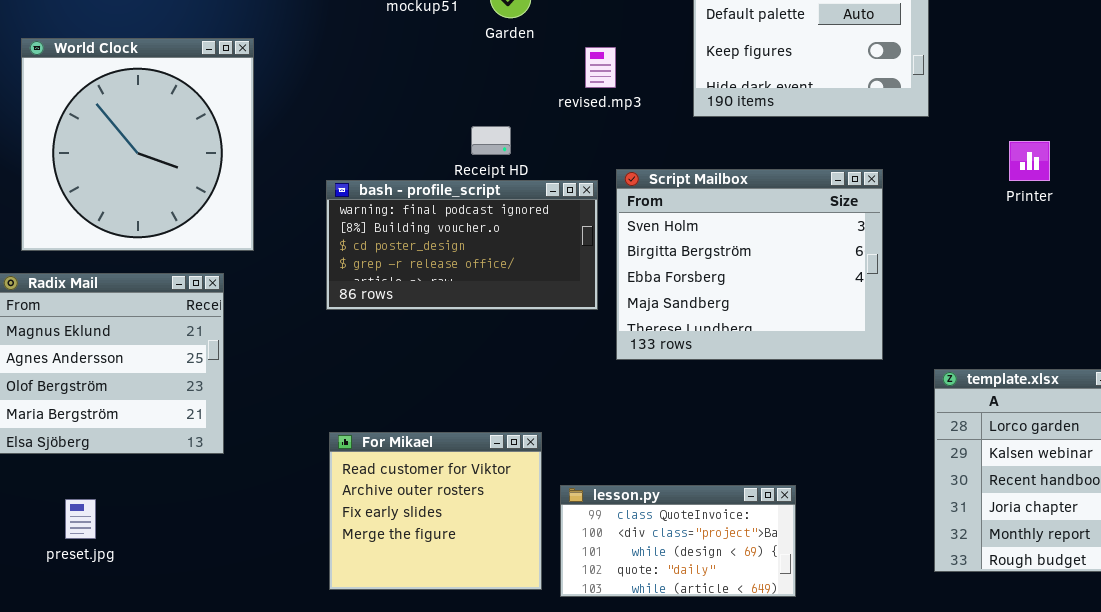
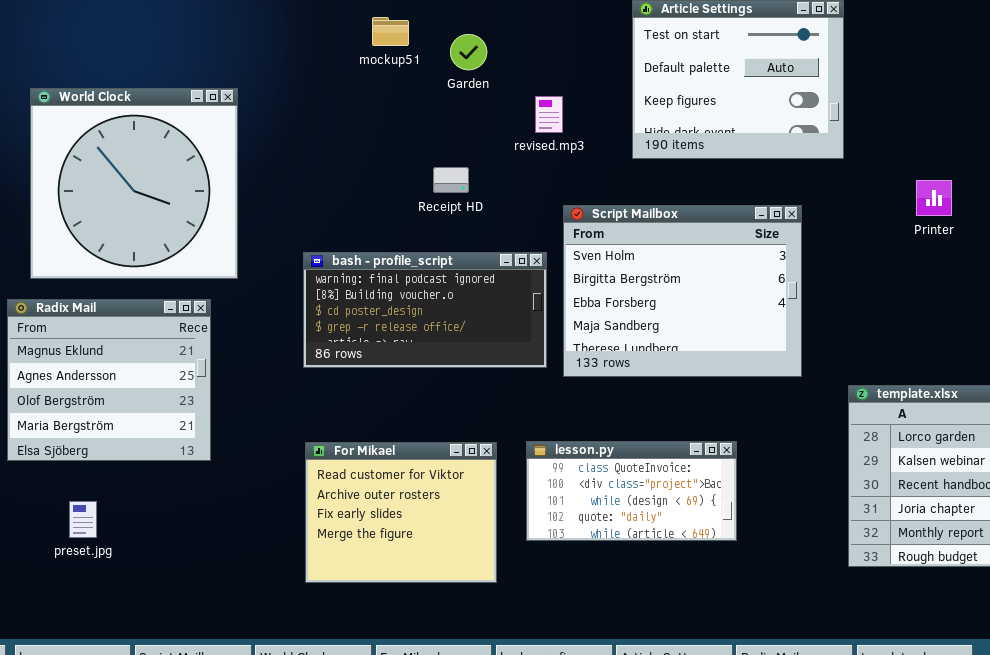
bash - profile_script: [326,180,598,310] -> [303,252,547,368], moved
lesson.py: [560,485,796,597] -> [526,441,737,541], moved

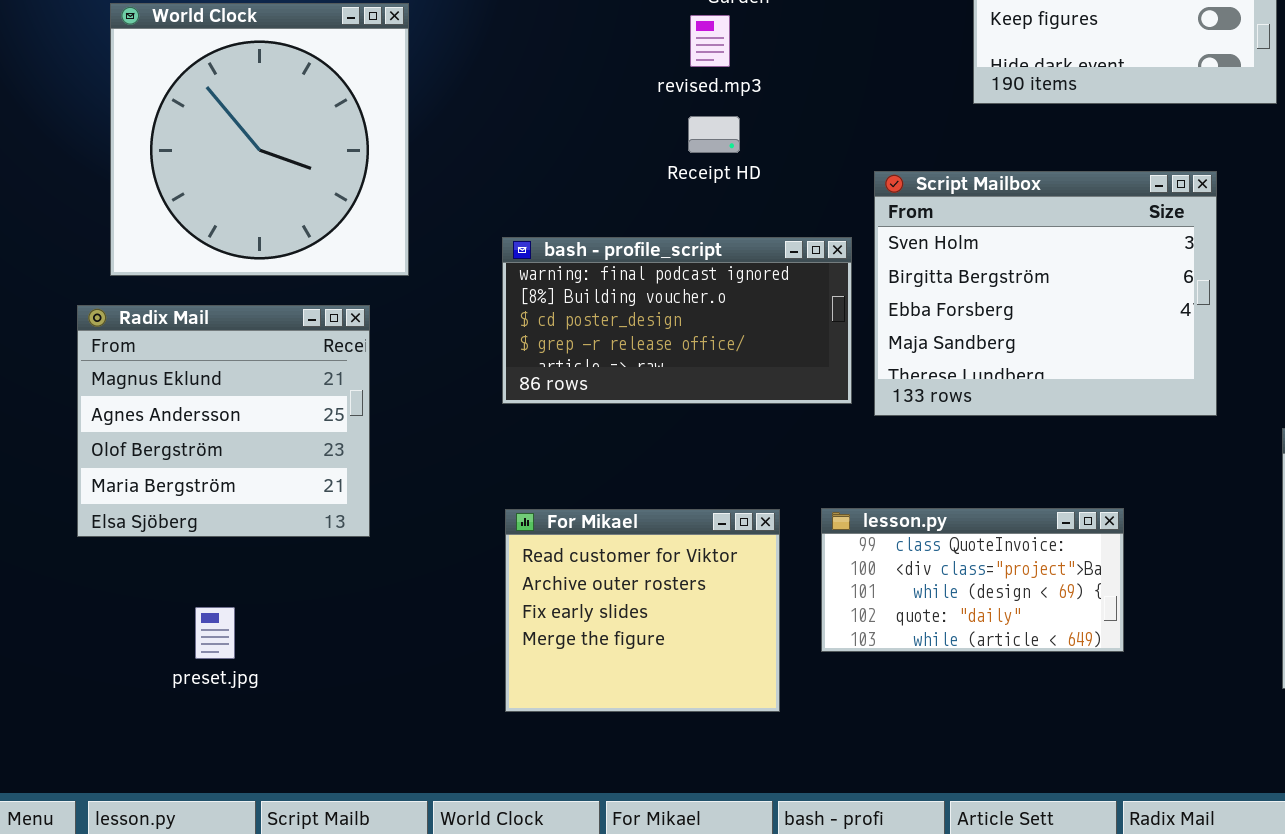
revised.mp3: [535,96,563,133] -> [690,15,730,67], moved
preset.jpg: [69,501,97,538] -> [195,607,235,659], moved

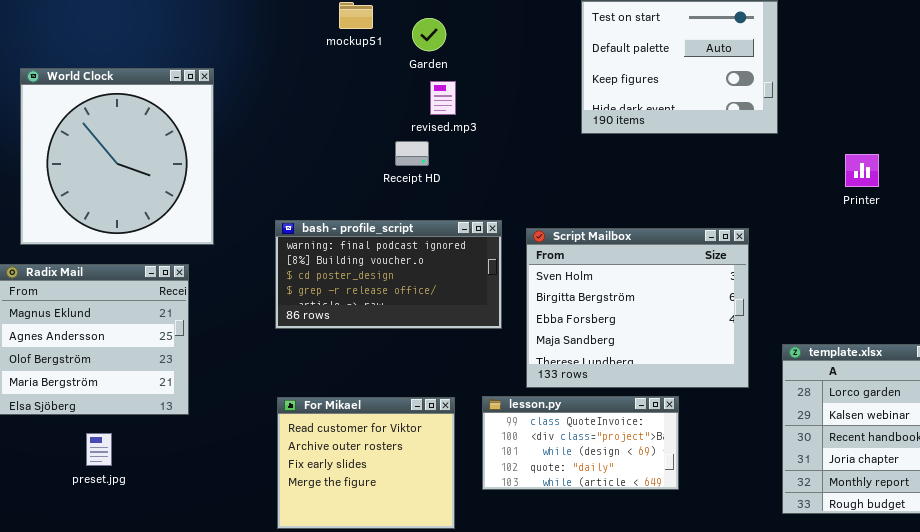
revised.mp3: [690,15,730,67] -> [430,81,456,115], moved
Script Mailbox: [874,171,1217,416] -> [526,228,749,388], moved
preset.jpg: [195,607,235,659] -> [86,433,112,466], moved

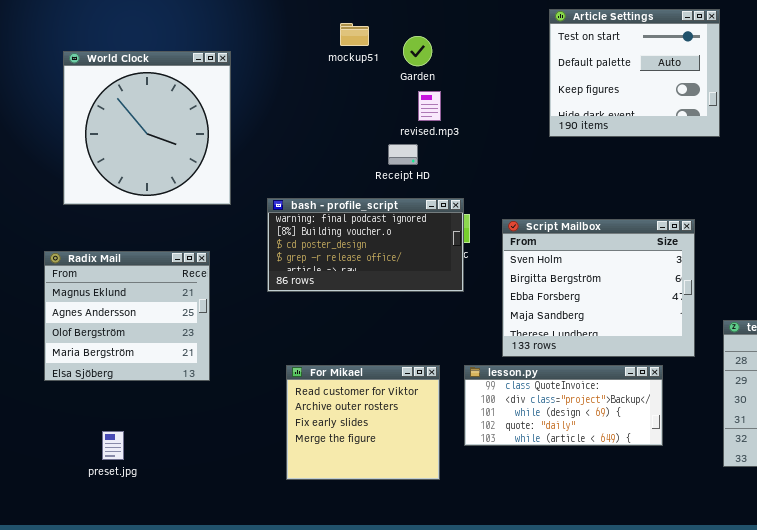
World Clock: [20,68,214,245] -> [63,51,231,205], moved
bash - profile_script: [275,220,502,329] -> [267,198,464,292], moved
lesson.py: [482,396,679,490] -> [464,365,663,446], resized
preset.jpg: [86,433,112,466] -> [102,431,124,460], moved

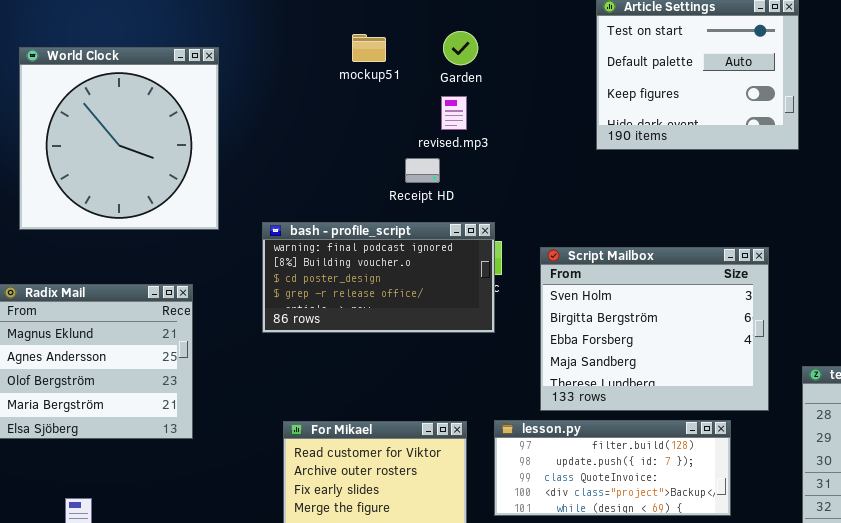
mockup51: [340,23,369,46] -> [352,34,386,62], moved
Garden: [403,36,432,66] -> [443,31,478,65], moved
lesson.py: [464,365,663,446] -> [494,420,731,516], scrolled up 2 rows

